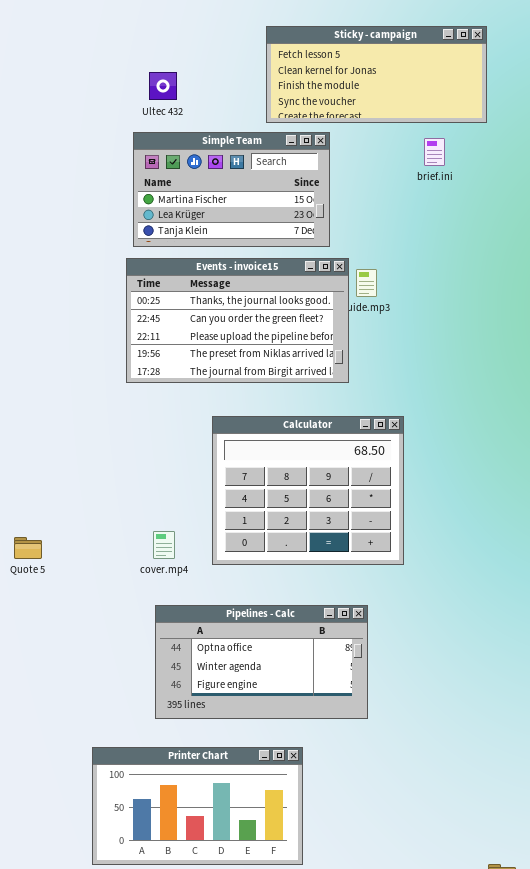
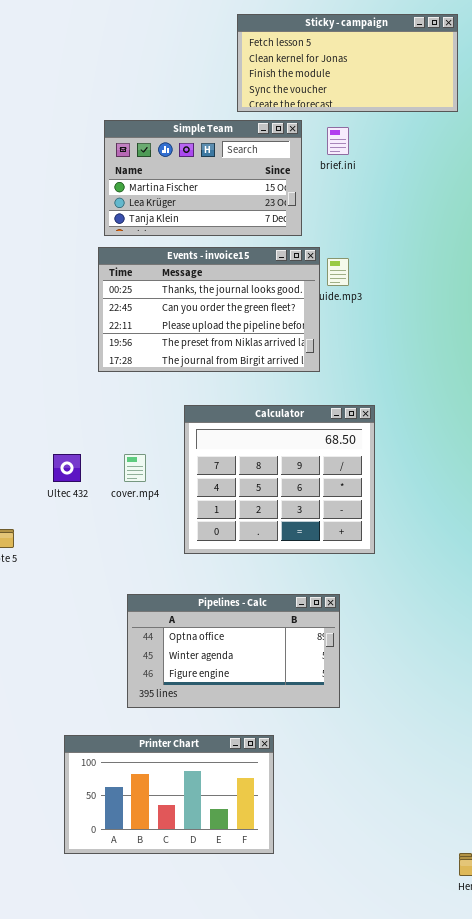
Ultec 432: [149,72,177,100] -> [53,454,81,482], moved
brief.ini: [424,138,445,166] -> [327,127,349,155], moved
cover.mp4: [153,531,175,559] -> [124,454,146,482], moved

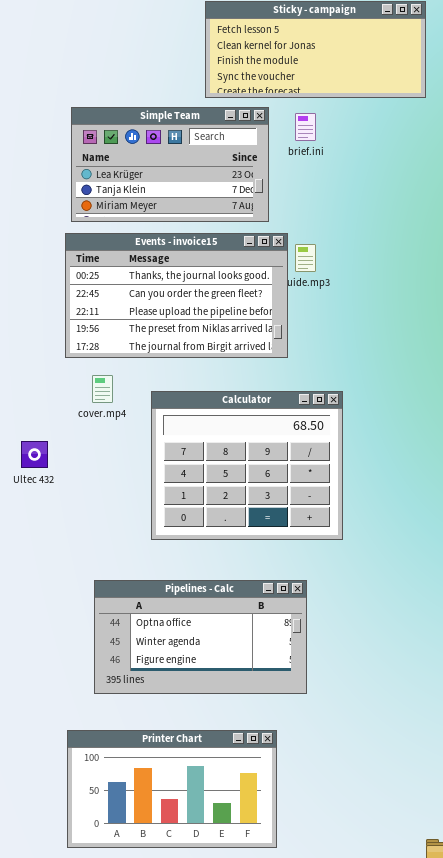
Simple Team: [104,120,302,236] -> [71,107,269,222], scrolled down 1 row
cover.mp4: [124,454,146,482] -> [92,375,113,403], moved
Printer Chart: [64,735,274,854] -> [67,730,277,848], moved

